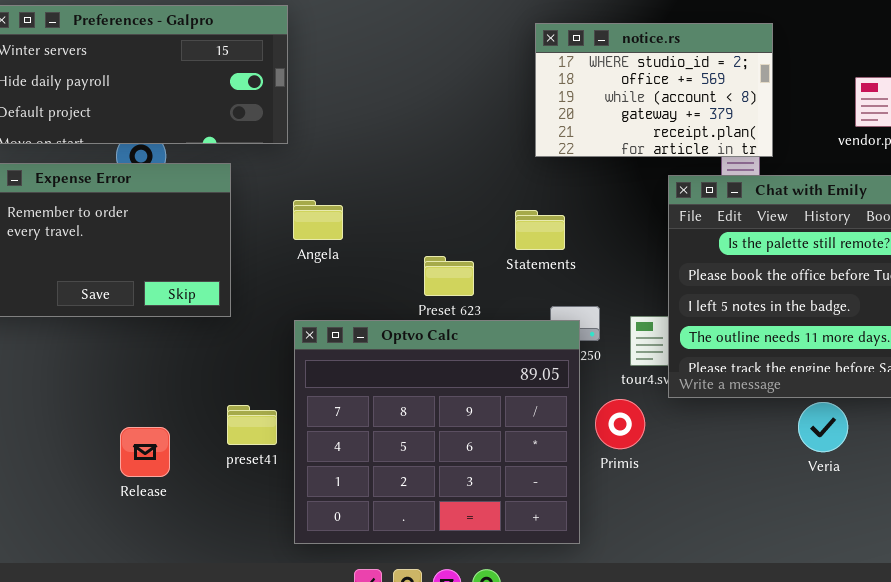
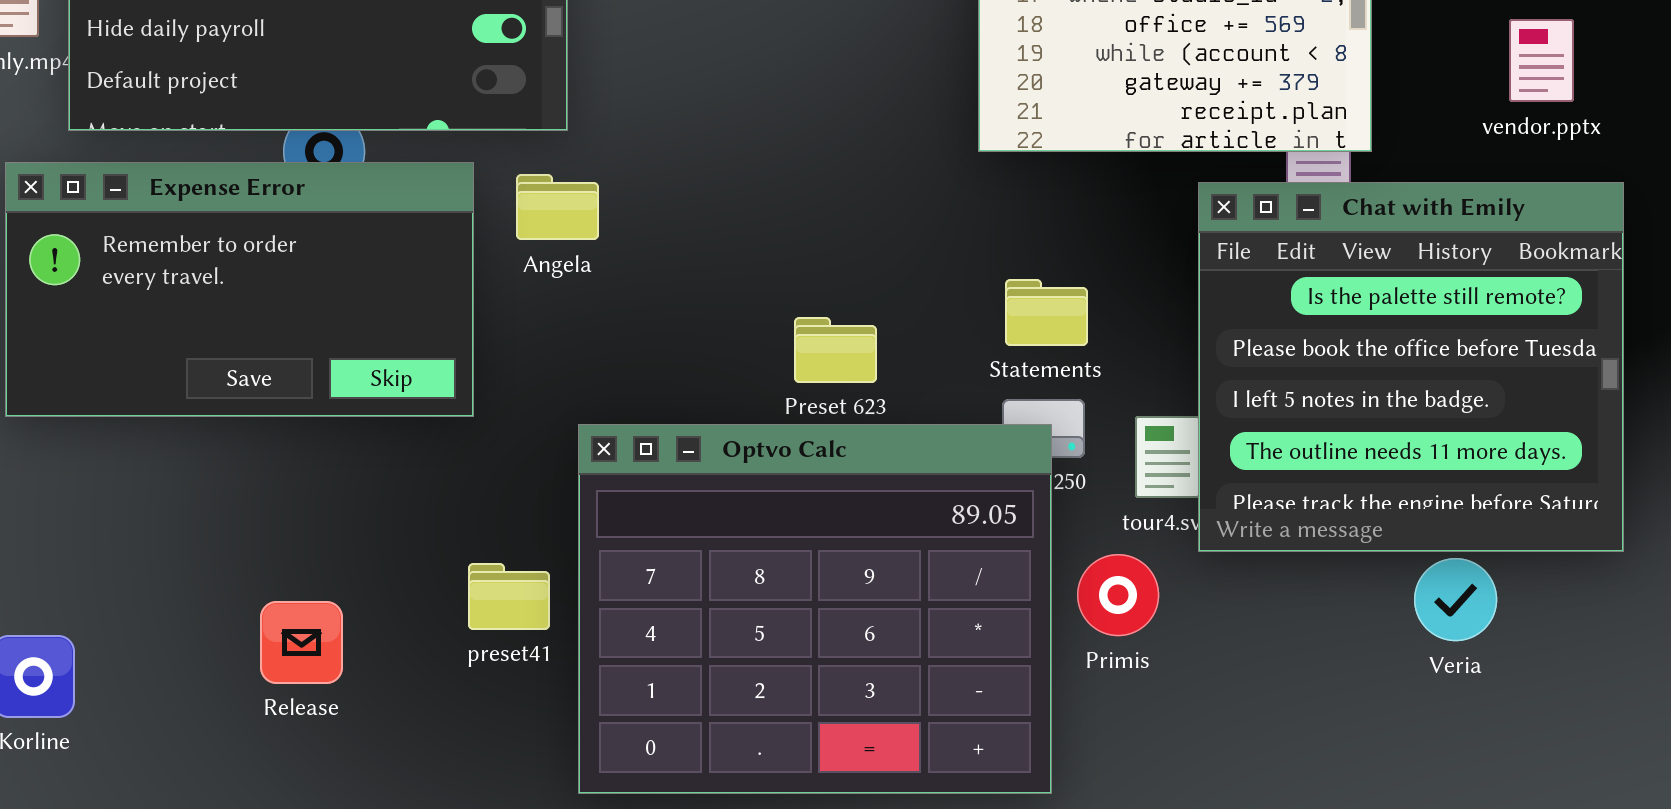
Angela: [293,200,343,240] -> [516,174,599,240], moved
Statements: [515,210,565,250] -> [1005,279,1088,346], moved
Release: [120,427,170,477] -> [260,601,343,684], moved

